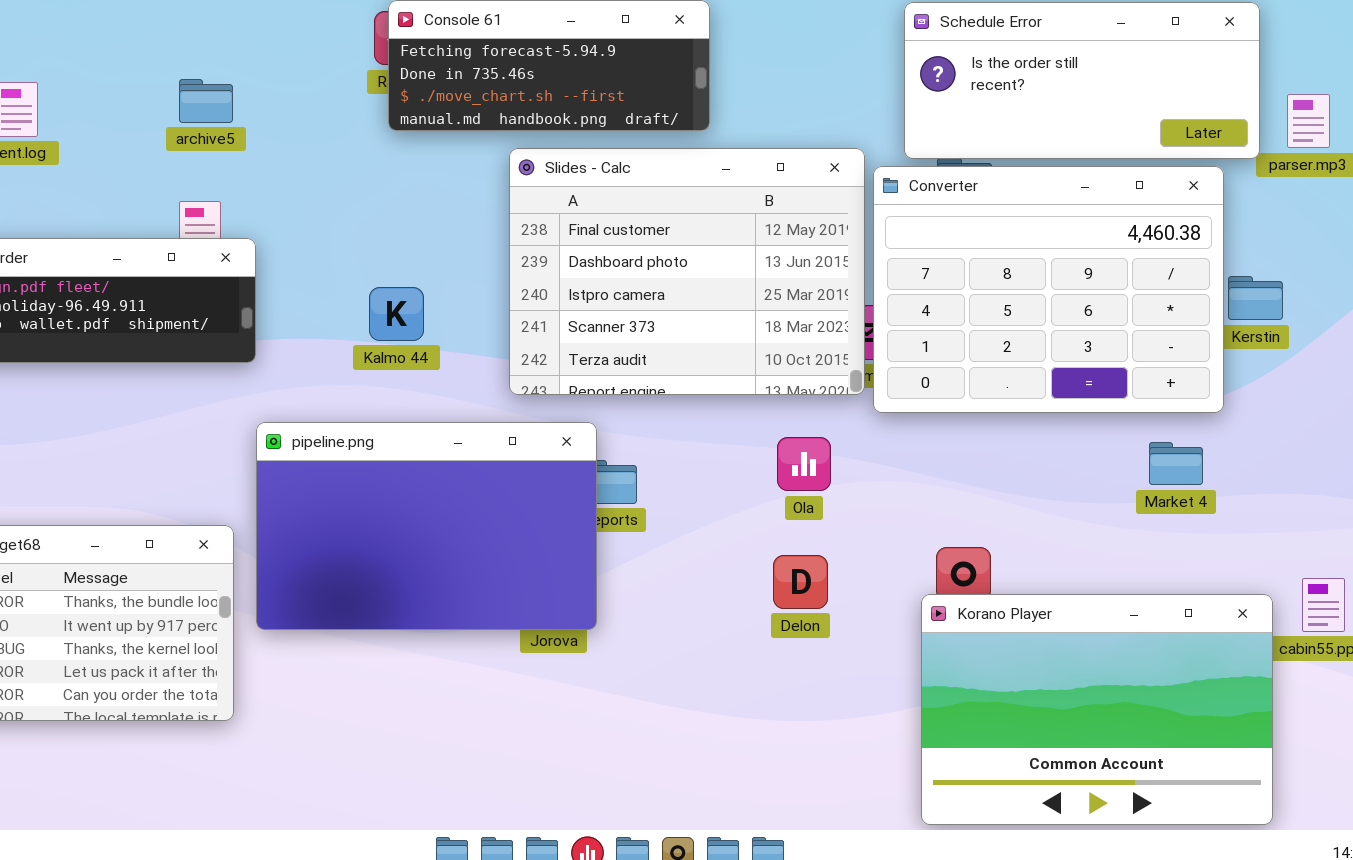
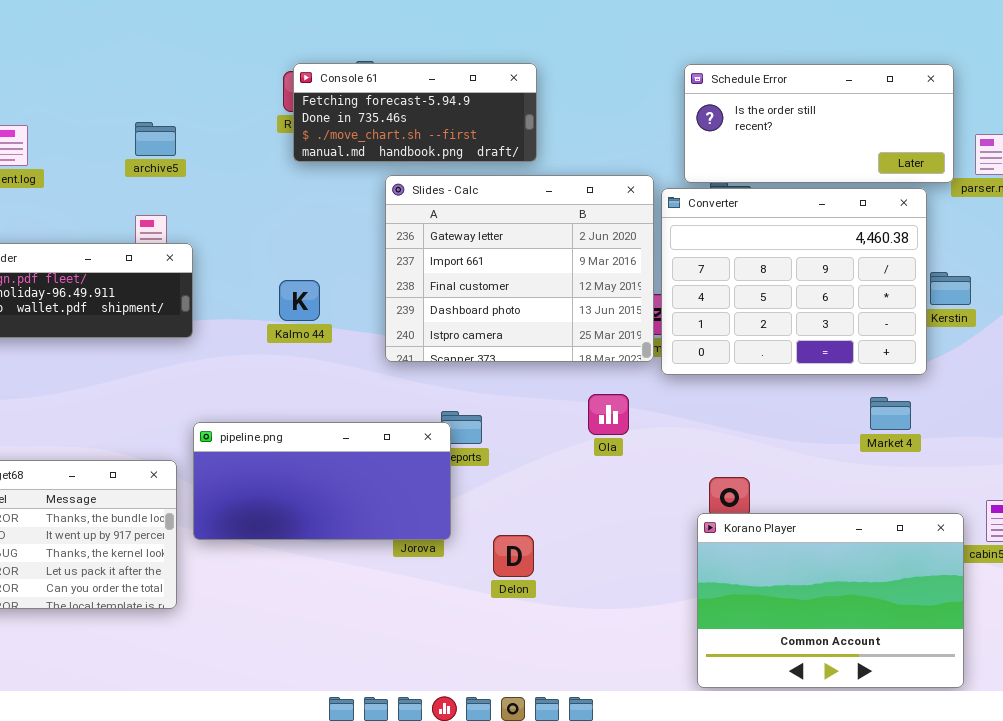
Slides - Calc: [509,148,865,395] -> [385,175,654,362], scrolled up 2 rows
pipeline.png: [256,422,597,630] -> [193,422,451,540], resized
Delon: [773,555,828,609] -> [493,535,534,577], moved

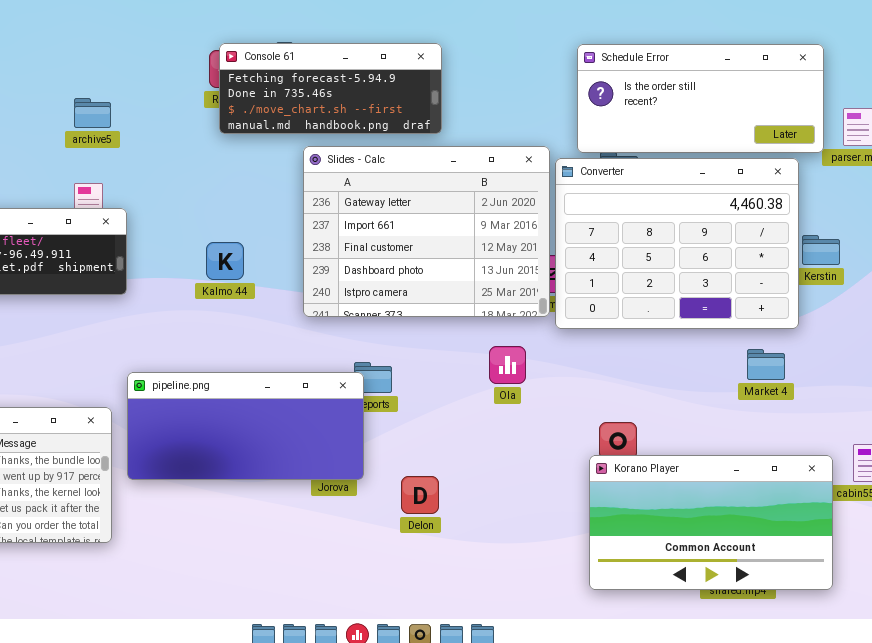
Korano Player: [697,513,964,688] -> [589,455,833,590], resized

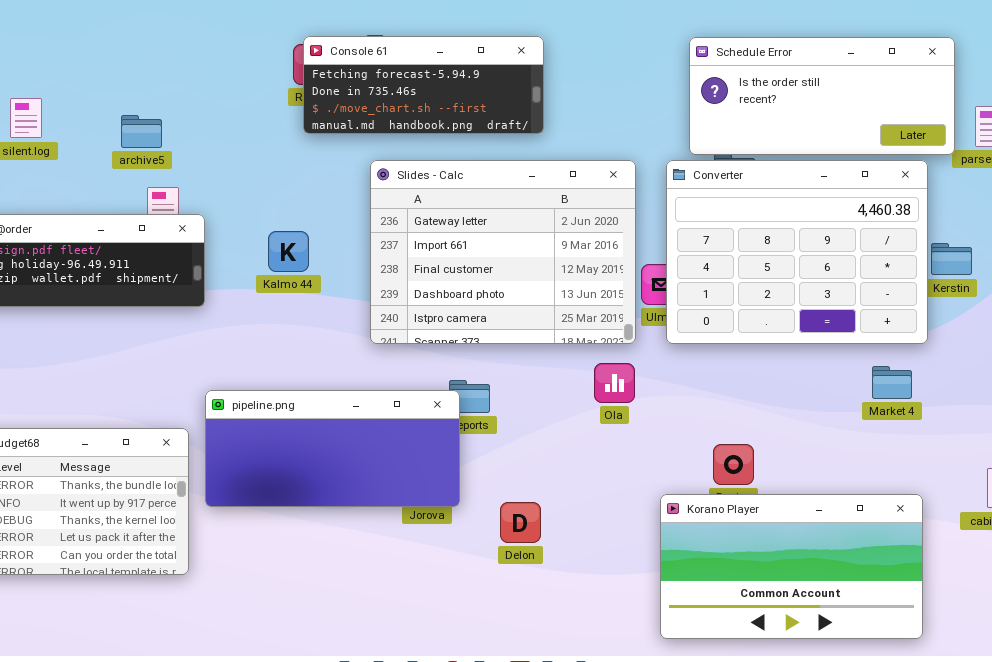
archive5: [74,98,111,128] -> [121,115,162,148], moved
Slides - Calc: [303,146,550,317] -> [370,160,636,344], moved
Kalmo 44: [206,242,244,280] -> [268,231,309,272], moved
Korano Player: [589,455,833,590] -> [660,494,923,639], moved

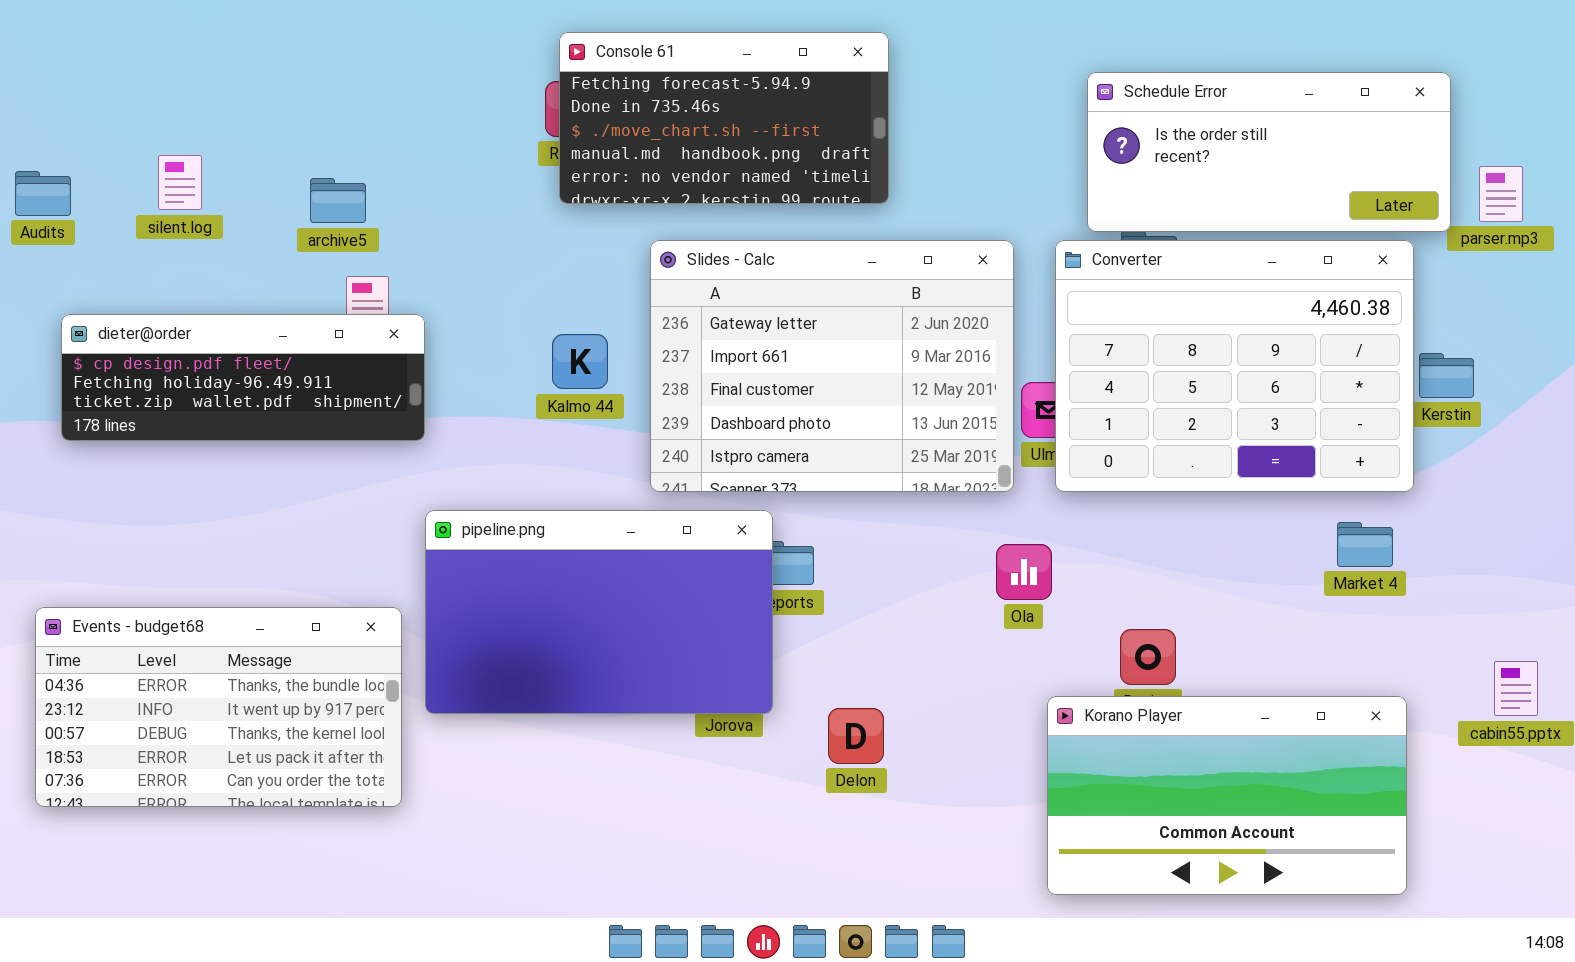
Console 61: [303,36,544,134] -> [559,32,889,204], resized
Kalmo 44: [268,231,309,272] -> [552,334,608,389], moved
Ola: [594,363,635,403] -> [996,544,1052,600], moved
pipeline.png: [205,390,460,507] -> [425,510,773,714], resized

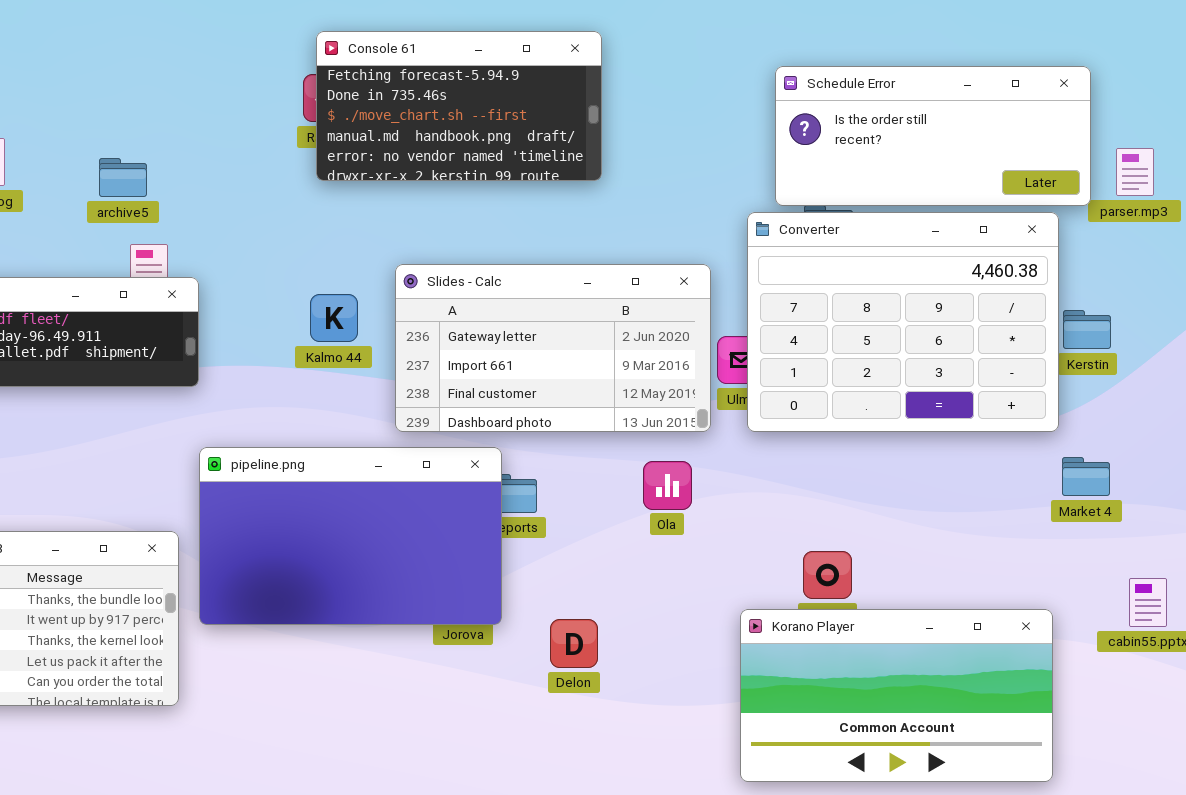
Slides - Calc: [650,240,1014,492] -> [395,264,711,432], resized
Market 4: [1337,522,1393,567] -> [1062,457,1110,496], moved
Ola: [996,544,1052,600] -> [643,461,692,510], moved

